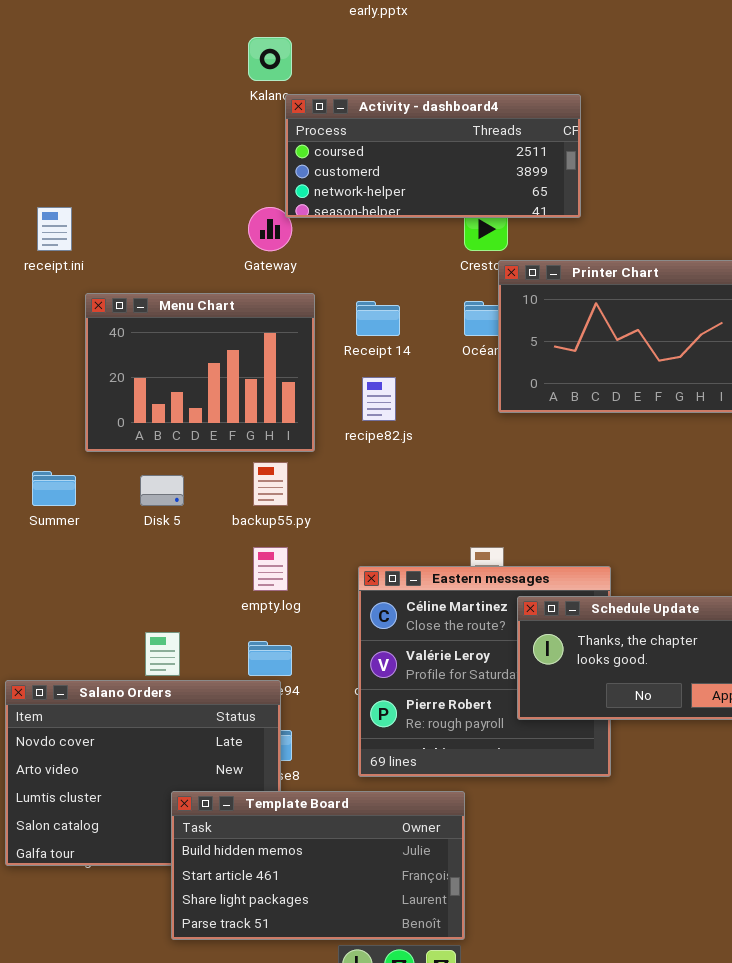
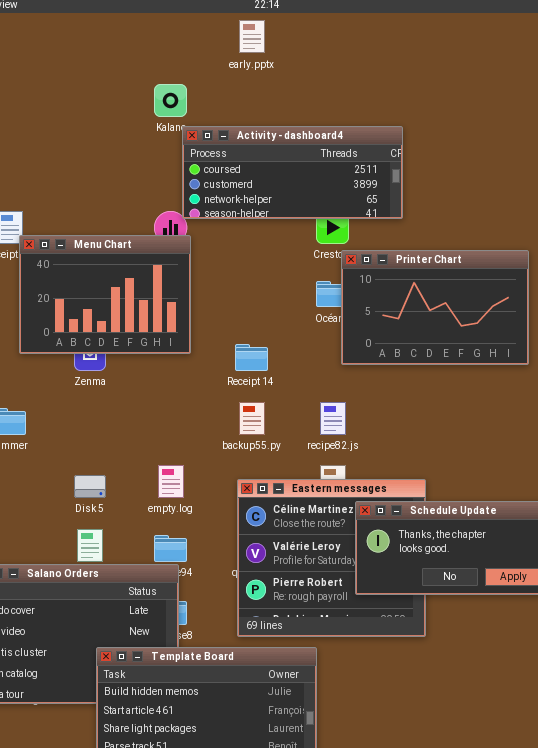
Menu Chart: [85,293,315,452] -> [19,235,191,354], moved
Receipt 14: [356,301,400,336] -> [235,344,268,371], moved
recipe82.js: [362,377,396,421] -> [320,402,346,435], moved
backup55.py: [253,462,288,506] -> [239,402,265,435], moved
Disk 5: [140,475,184,506] -> [74,475,106,498], moved

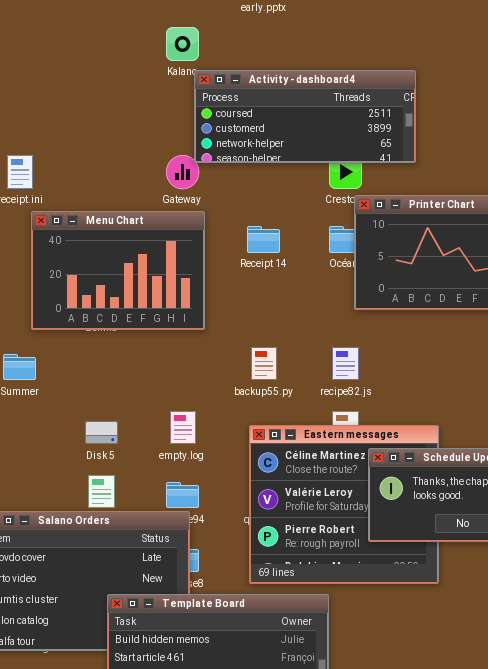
Menu Chart: [19,235,191,354] -> [31,211,205,330], moved
Receipt 14: [235,344,268,371] -> [247,226,280,253], moved

